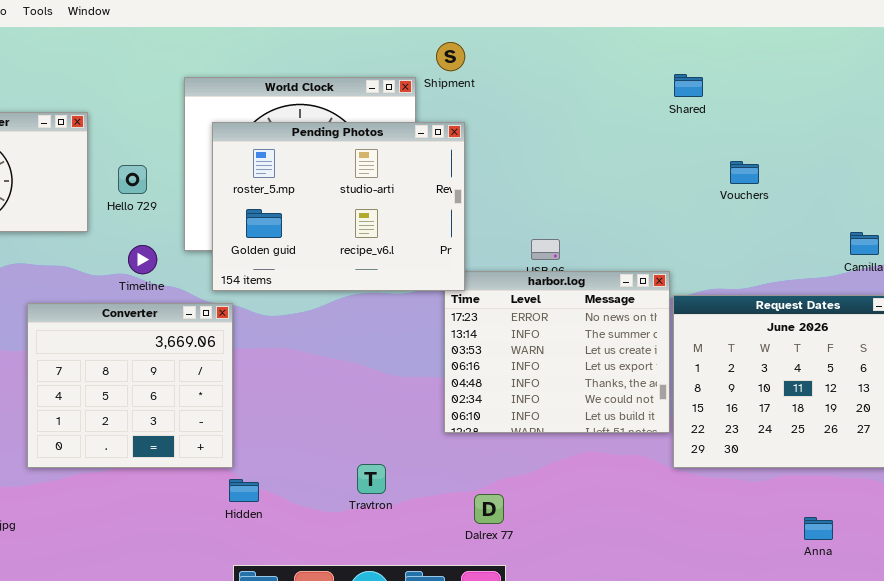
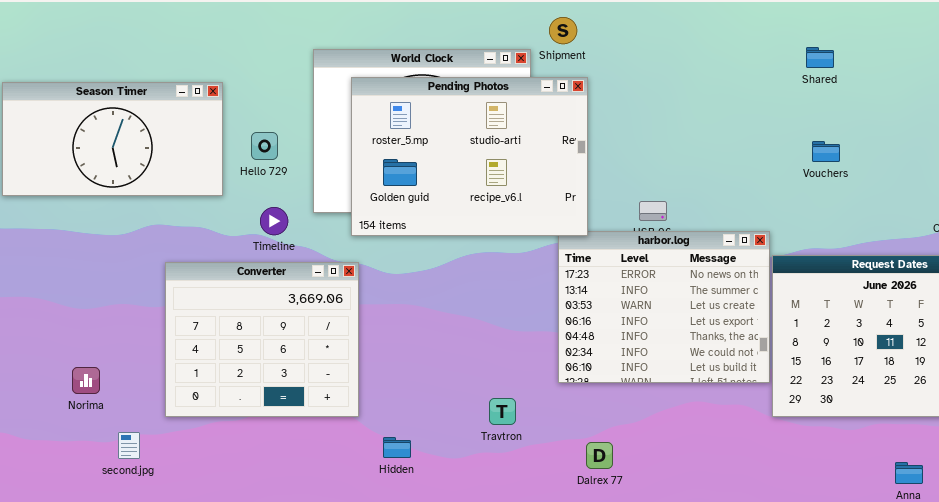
Shared: [674,74,703,97] -> [806,47,834,68], moved
Pending Photos: [212,122,465,291] -> [351,77,588,236], moved
Vouchers: [730,161,759,184] -> [812,141,840,162], moved
Travtron: [357,464,386,494] -> [489,398,516,425], moved
Hidden: [229,479,259,502] -> [383,437,411,458], moved

